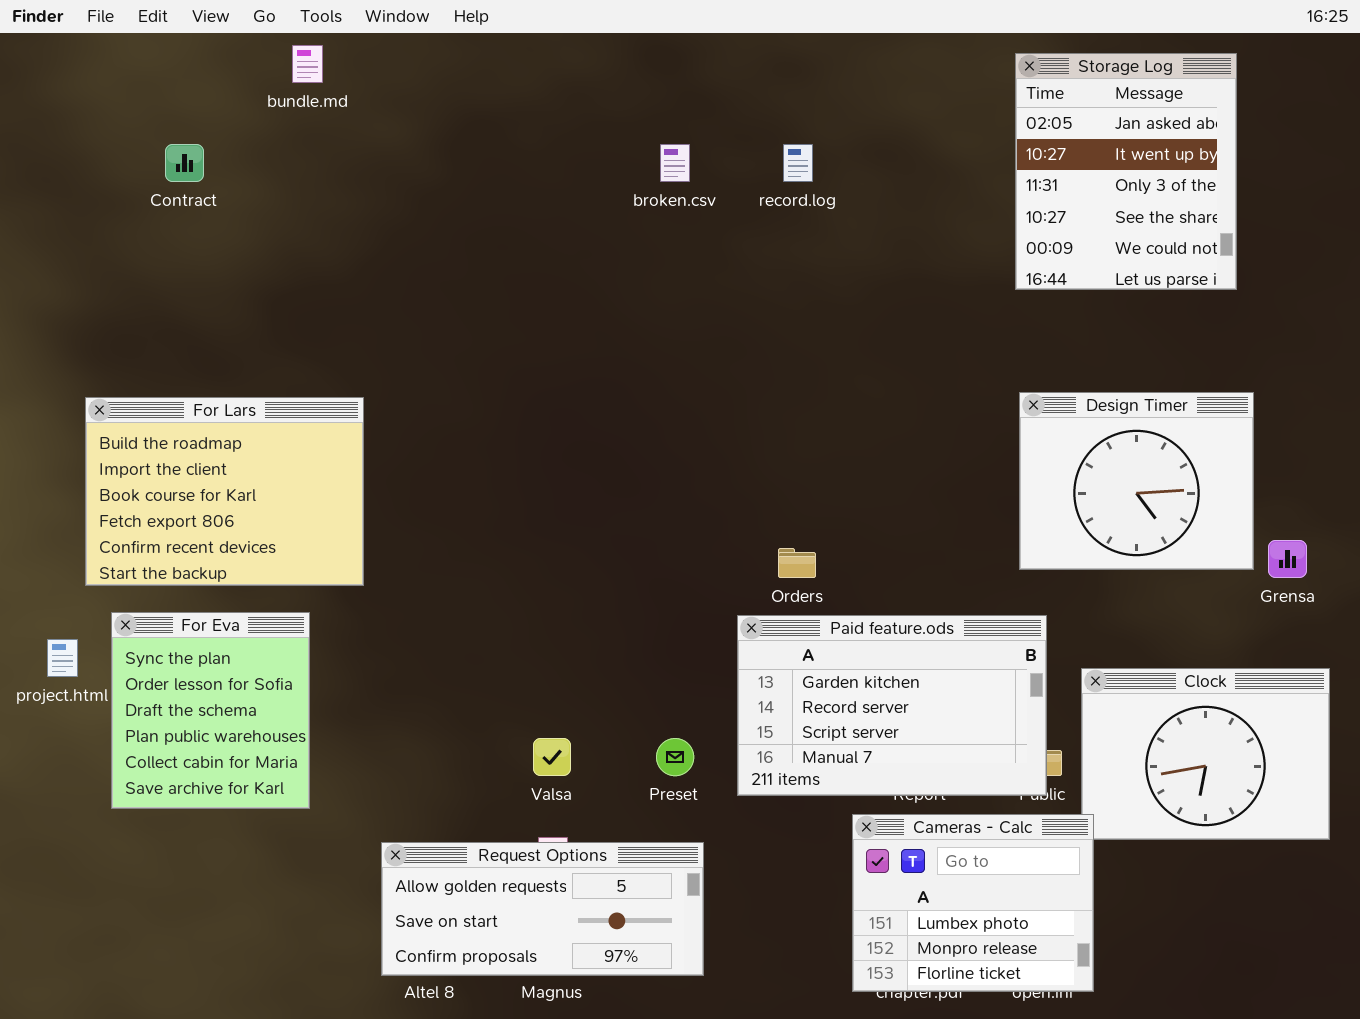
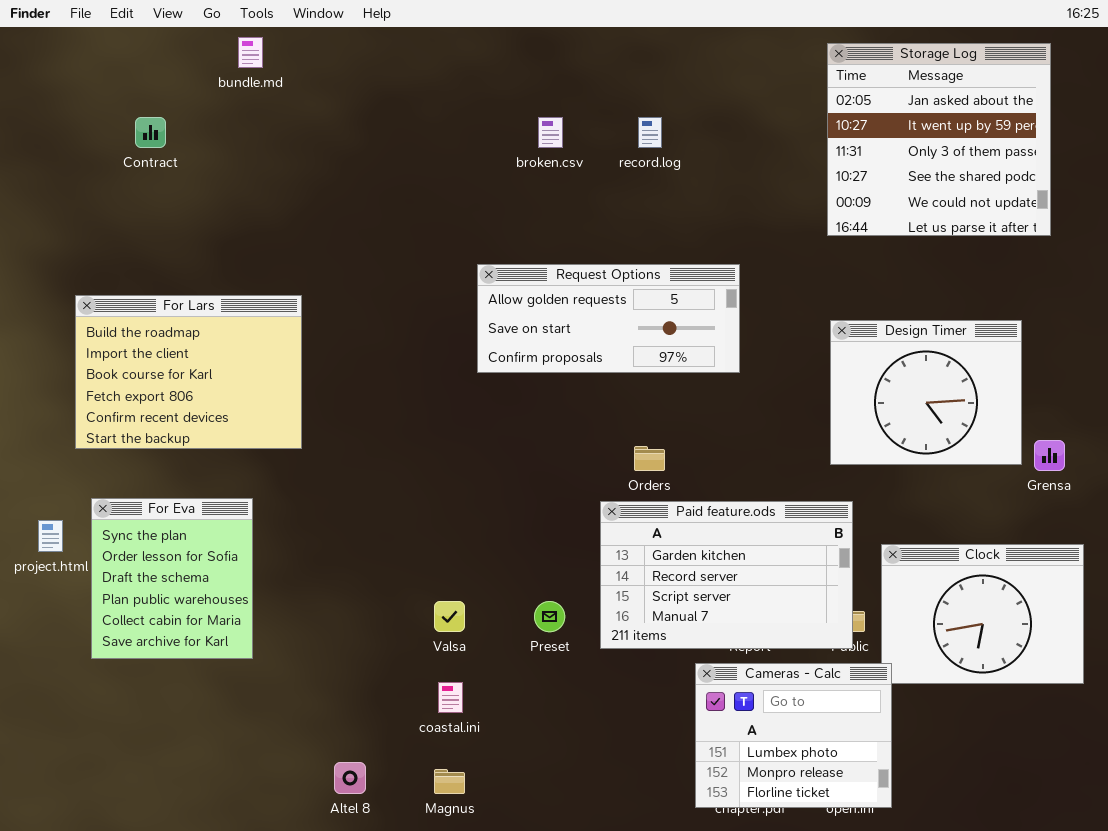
Storage Log: [1015,53,1237,290] -> [827,43,1051,236], resized
For Lars: [85,397,364,586] -> [75,295,302,449], moved
Request Options: [381,842,704,976] -> [477,264,740,373], moved

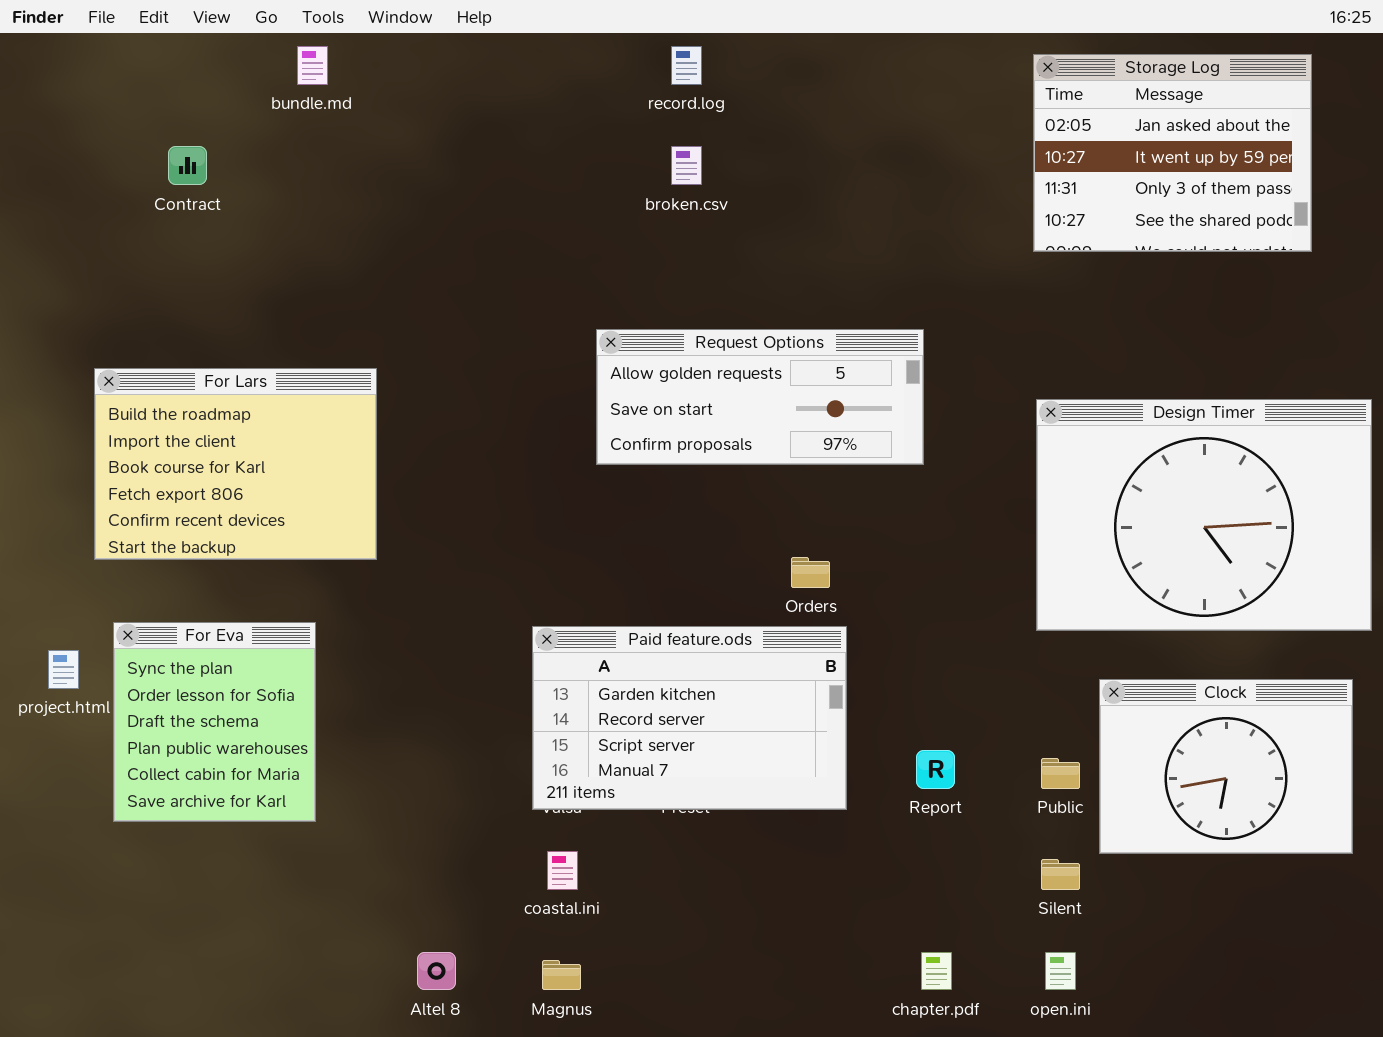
Storage Log: [827,43,1051,236] -> [1033,54,1312,252], resized
record.log: [638,117,662,148] -> [671,46,702,85], moved
Design Timer: [830,320,1022,465] -> [1036,399,1372,631], resized
Paid feature.ods: [600,501,853,649] -> [532,626,847,810], moved
Cameras - Calc: [695,663,892,808] -> none, closed

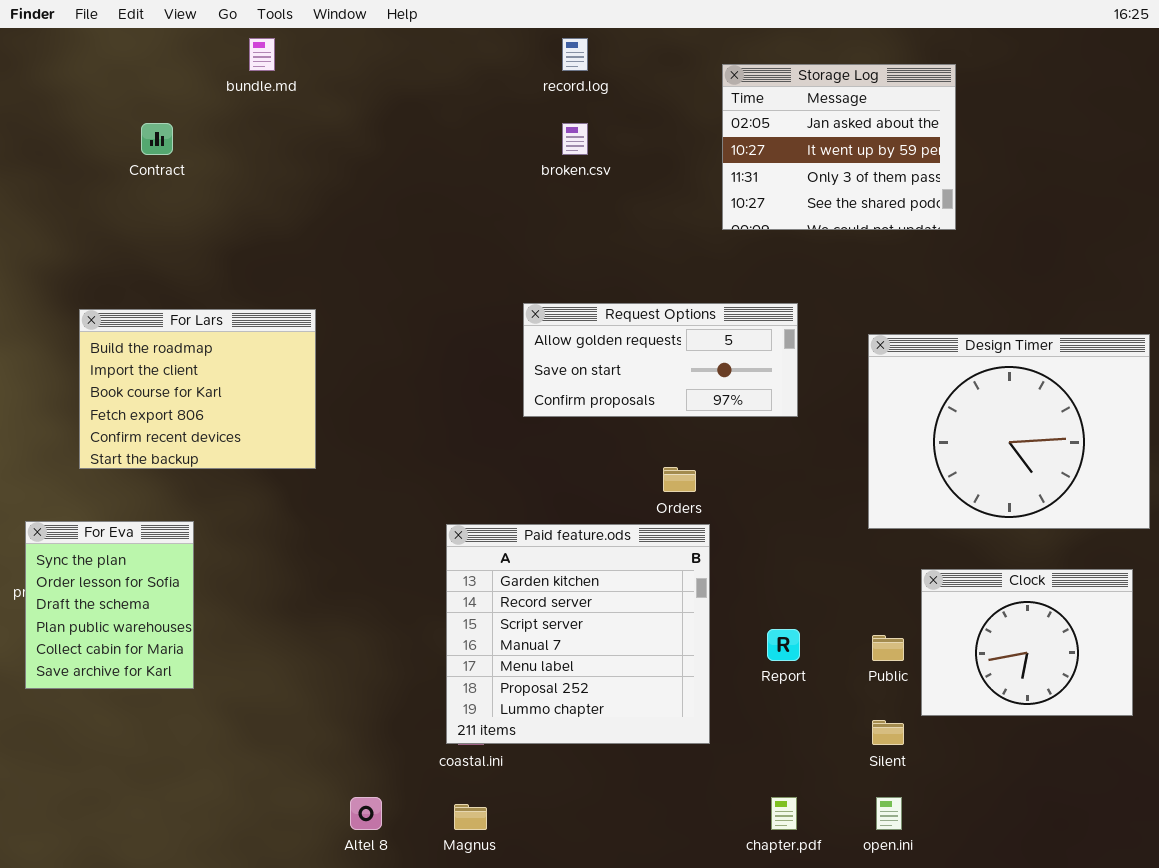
Storage Log: [1033,54,1312,252] -> [722,64,956,230], moved
Request Options: [596,329,924,465] -> [523,303,798,417], moved
For Eva: [113,622,316,822] -> [25,521,194,689], moved
Paid feature.ods: [532,626,847,810] -> [446,524,710,744], resized

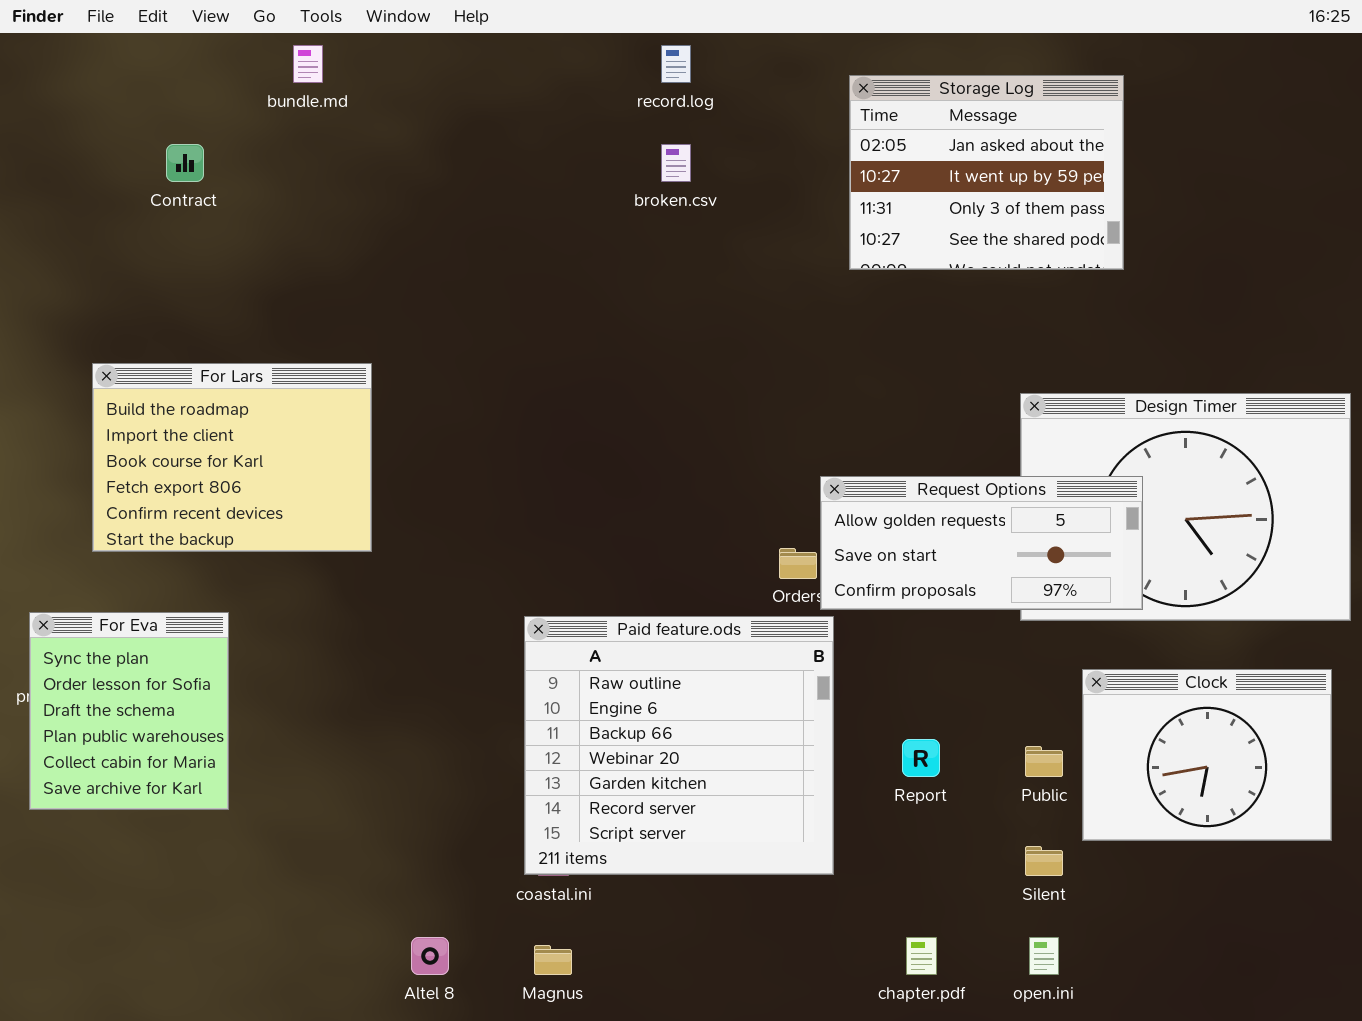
Request Options: [523,303,798,417] -> [820,476,1143,610], moved
Paid feature.ods: [446,524,710,744] -> [524,616,834,875], scrolled up 4 rows

